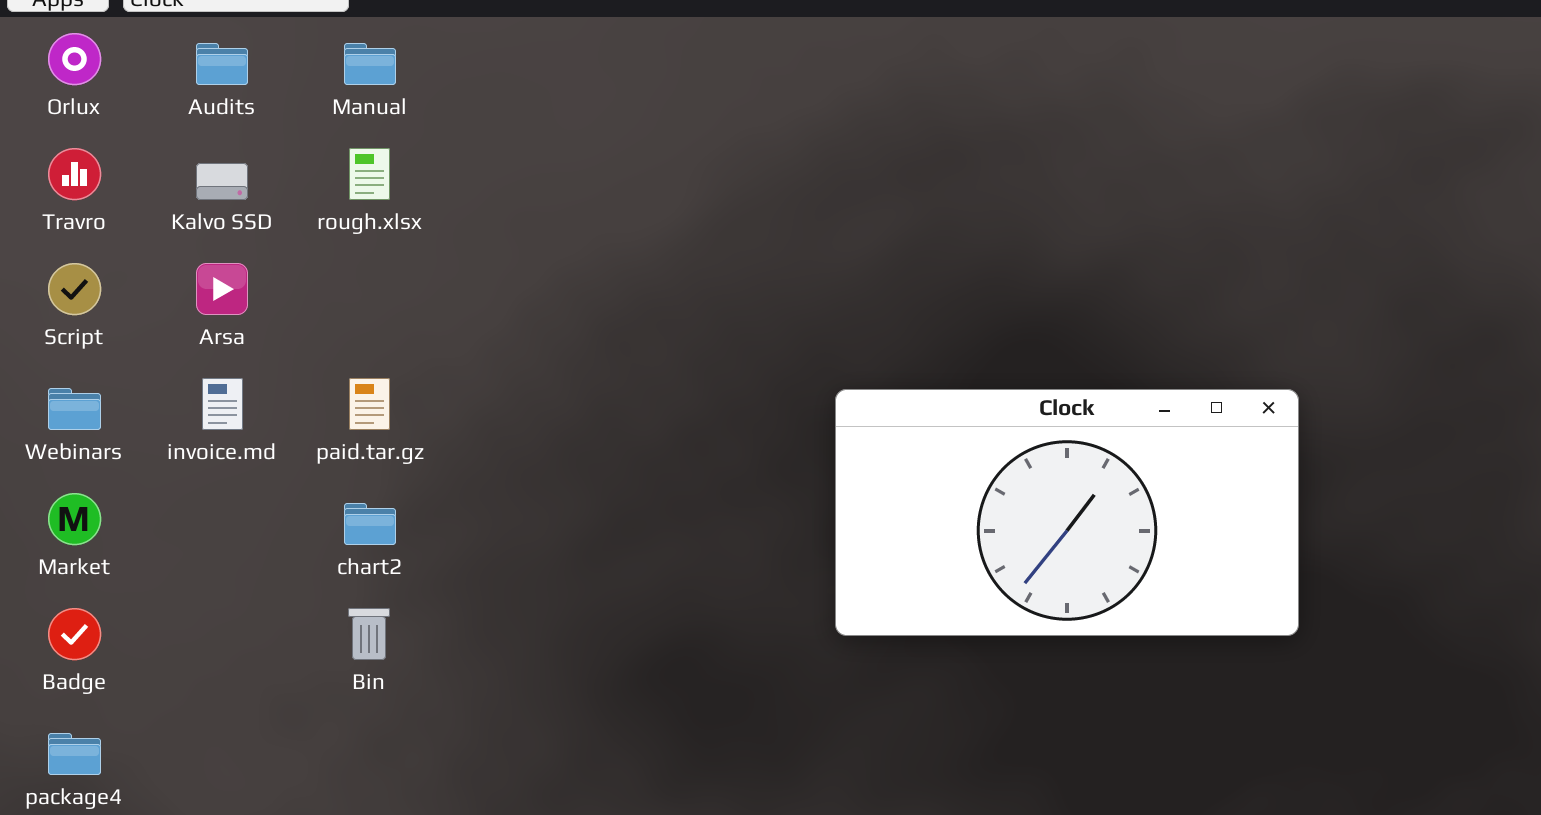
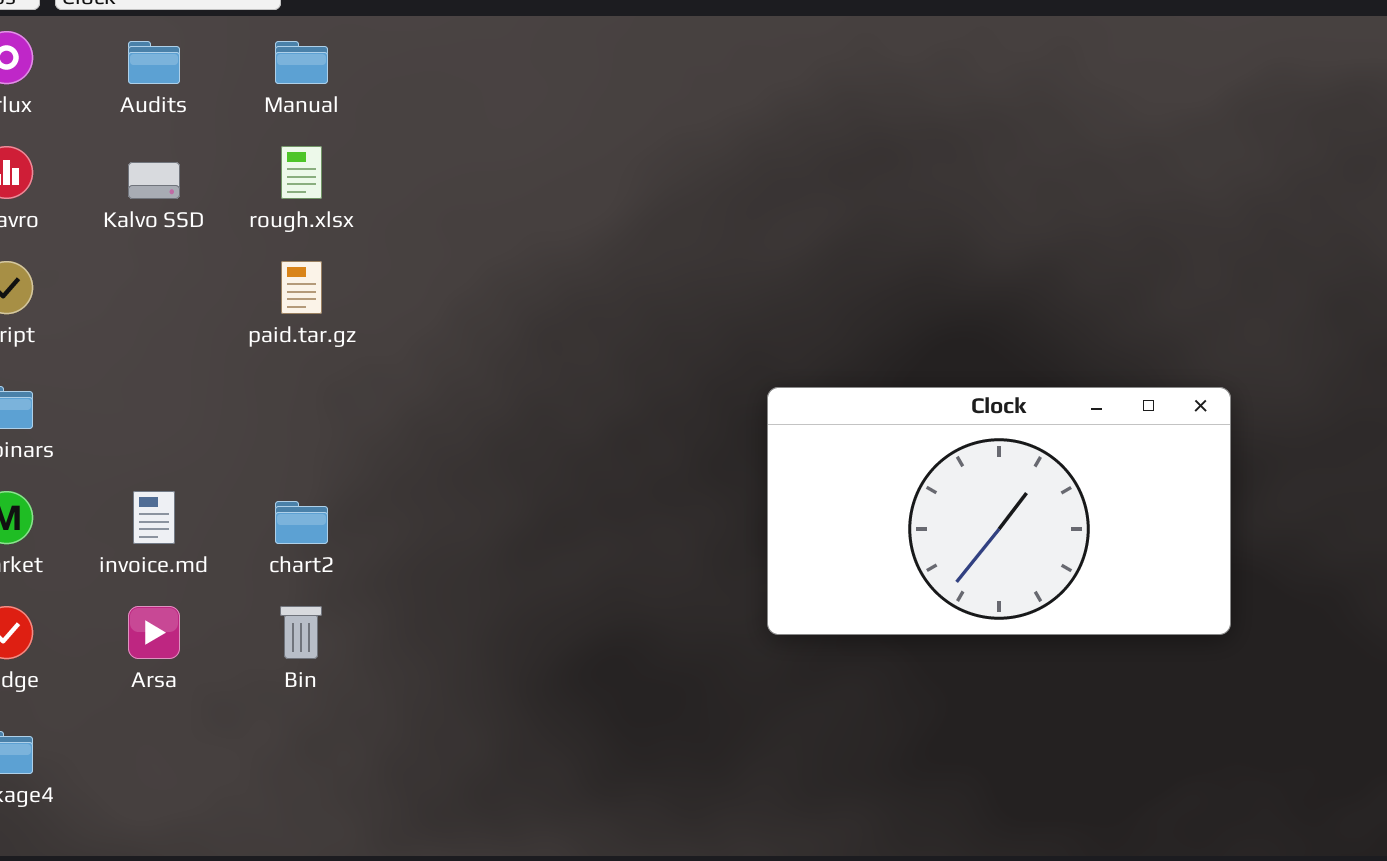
Arsa: [196,263,248,315] -> [128,606,180,659], moved
invoice.md: [202,378,243,430] -> [133,491,175,544], moved
paid.tar.gz: [349,378,390,430] -> [281,261,322,314], moved

